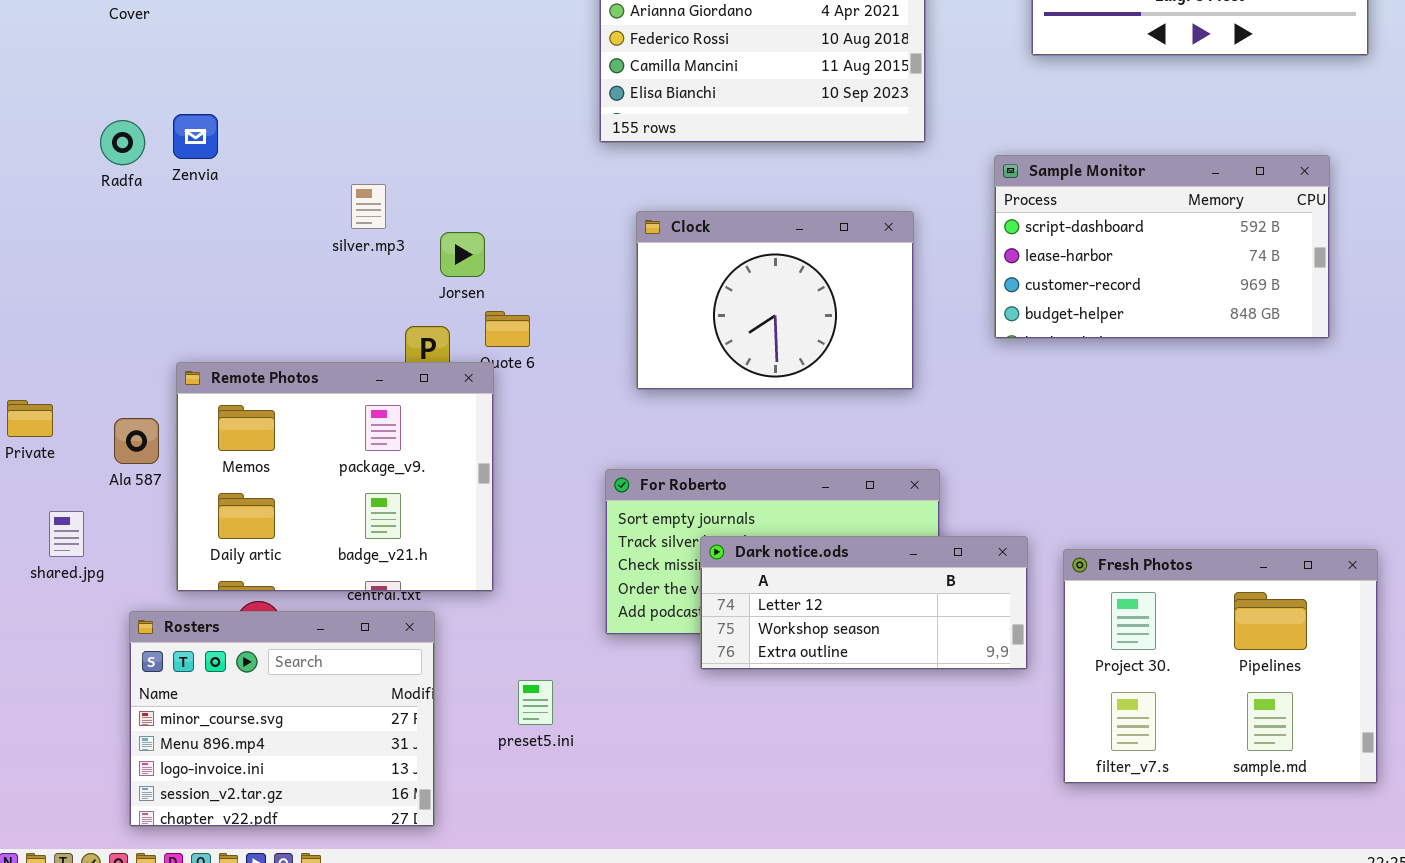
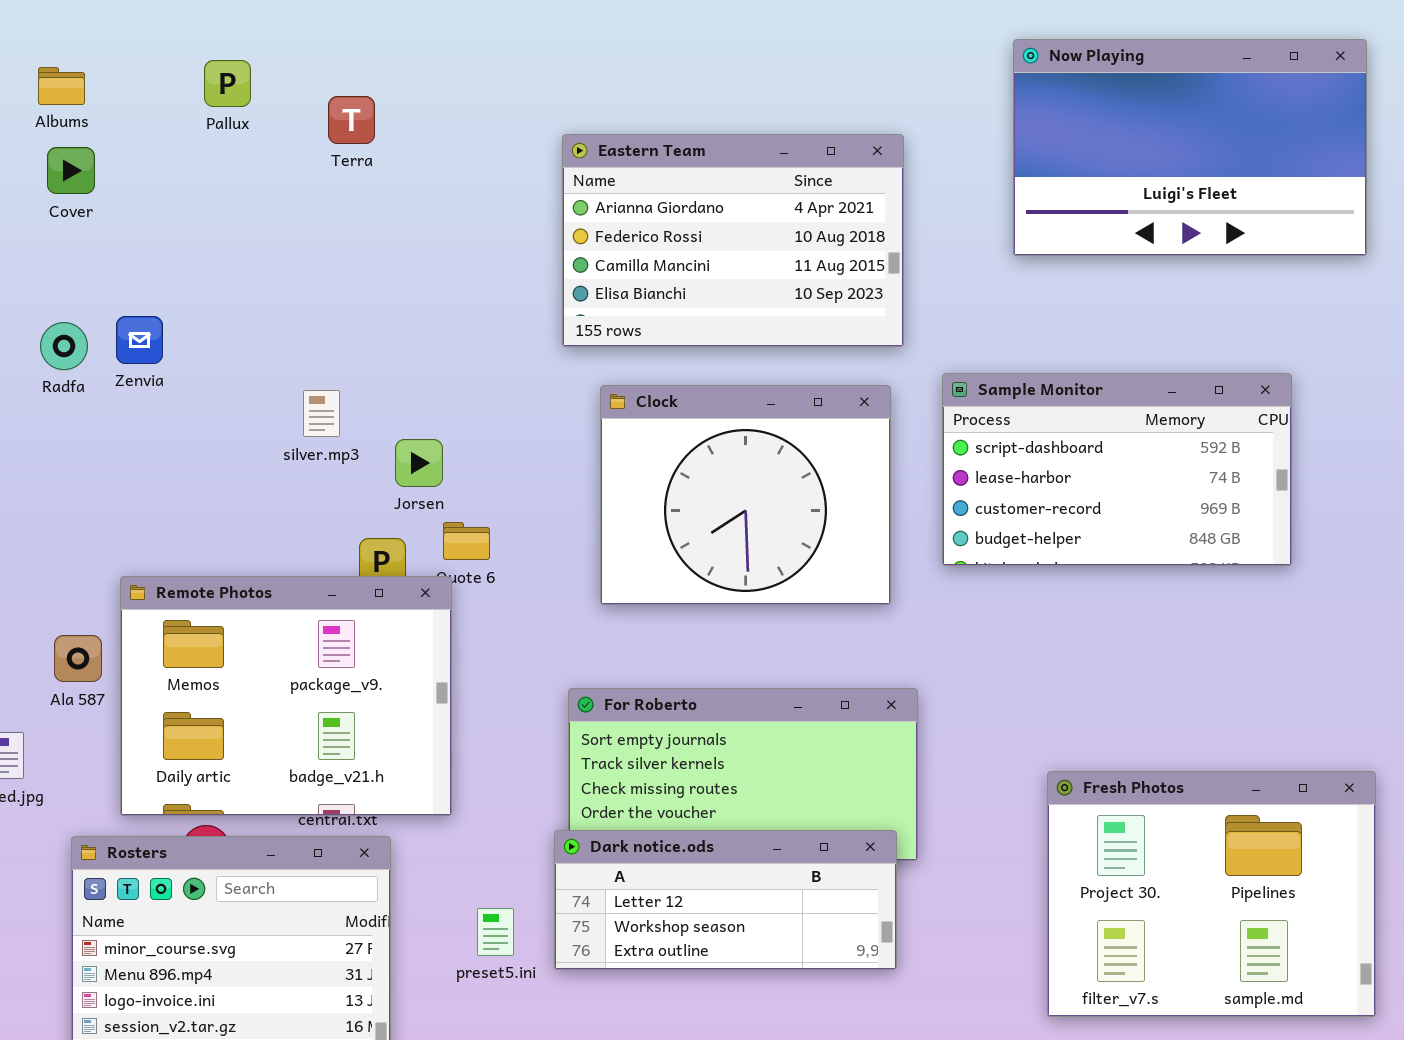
Sample Monitor: [994,155,1330,339] -> [942,373,1292,566], moved
Clock: [636,211,914,390] -> [600,385,891,605], resized
Dark notice.ods: [700,536,1028,670] -> [554,830,897,970], moved

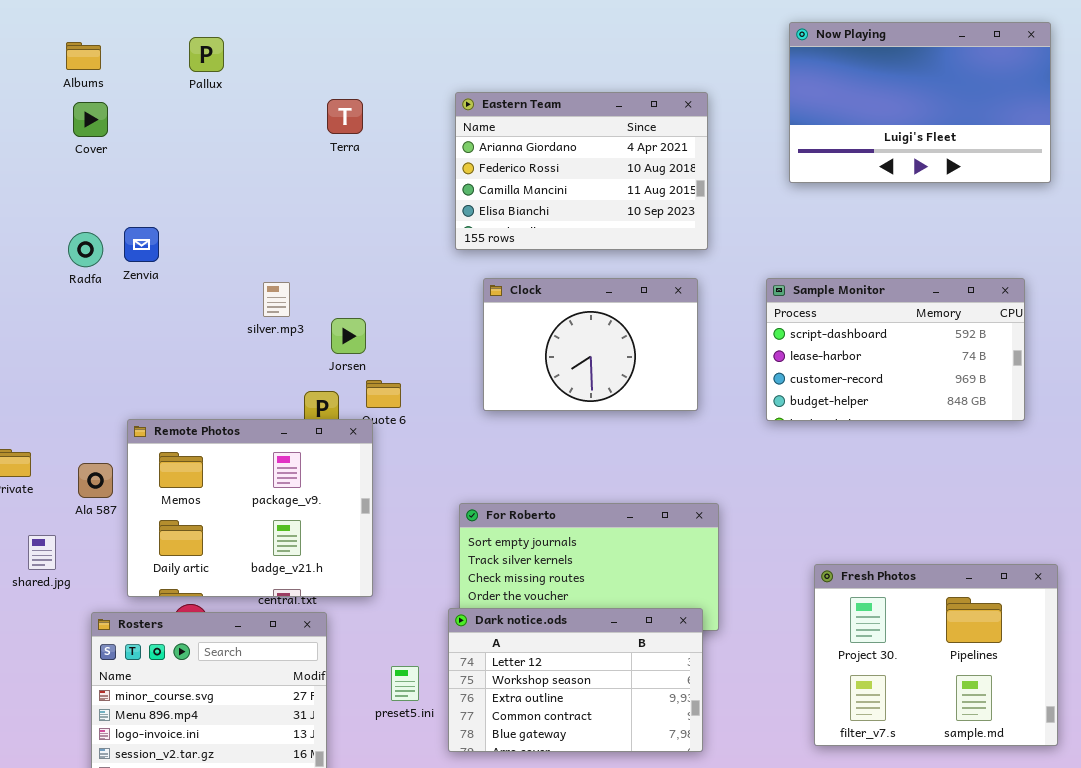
Terra: [328,96,375,144] -> [327,99,363,134], moved
Sample Monitor: [942,373,1292,566] -> [766,278,1025,421], moved
Clock: [600,385,891,605] -> [483,278,698,411], resized
Dark notice.ods: [554,830,897,970] -> [448,608,703,752], resized

